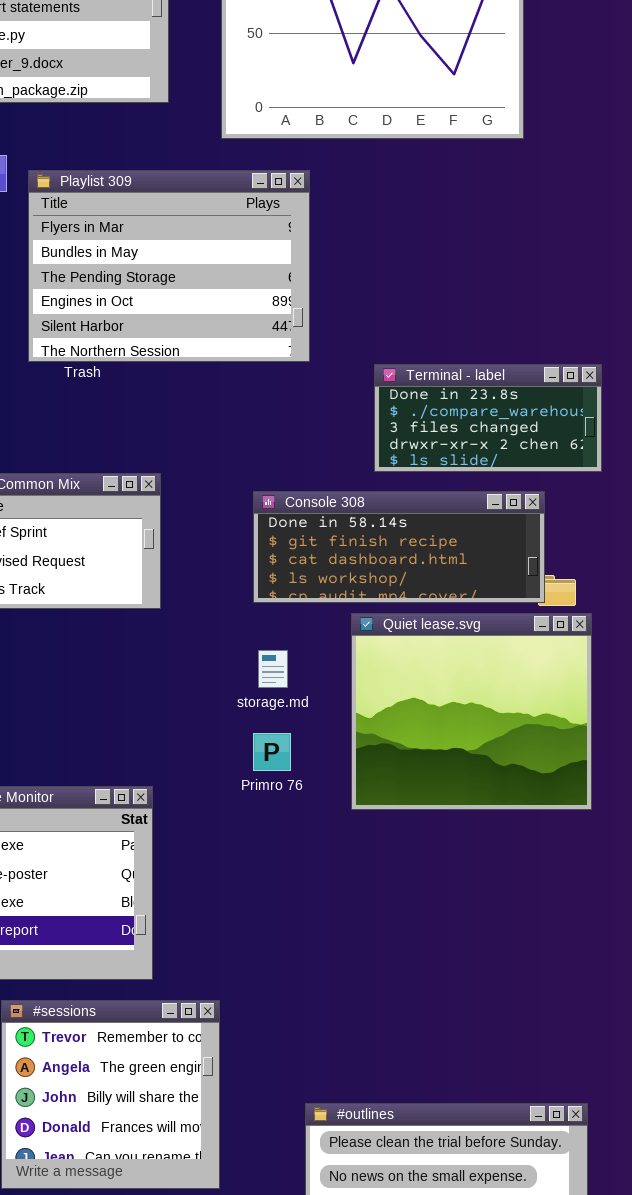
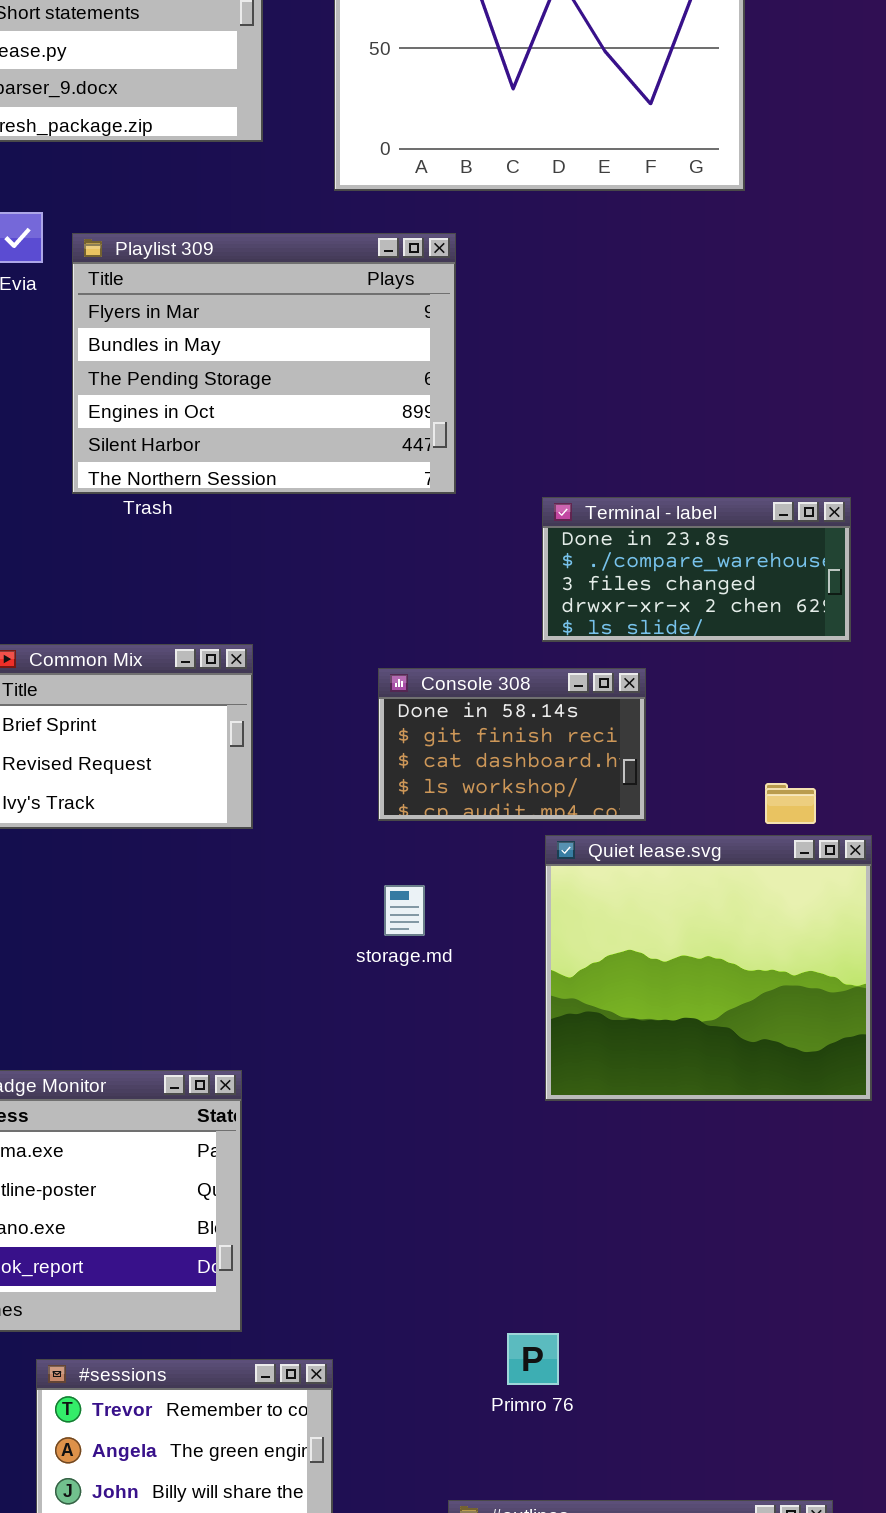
Console 308: [253,491,545,603] -> [378,668,646,821], resized
Quiet lease.svg: [351,613,592,810] -> [545,835,872,1101], moved
Primro 76: [253,733,291,771] -> [507,1333,559,1385], moved

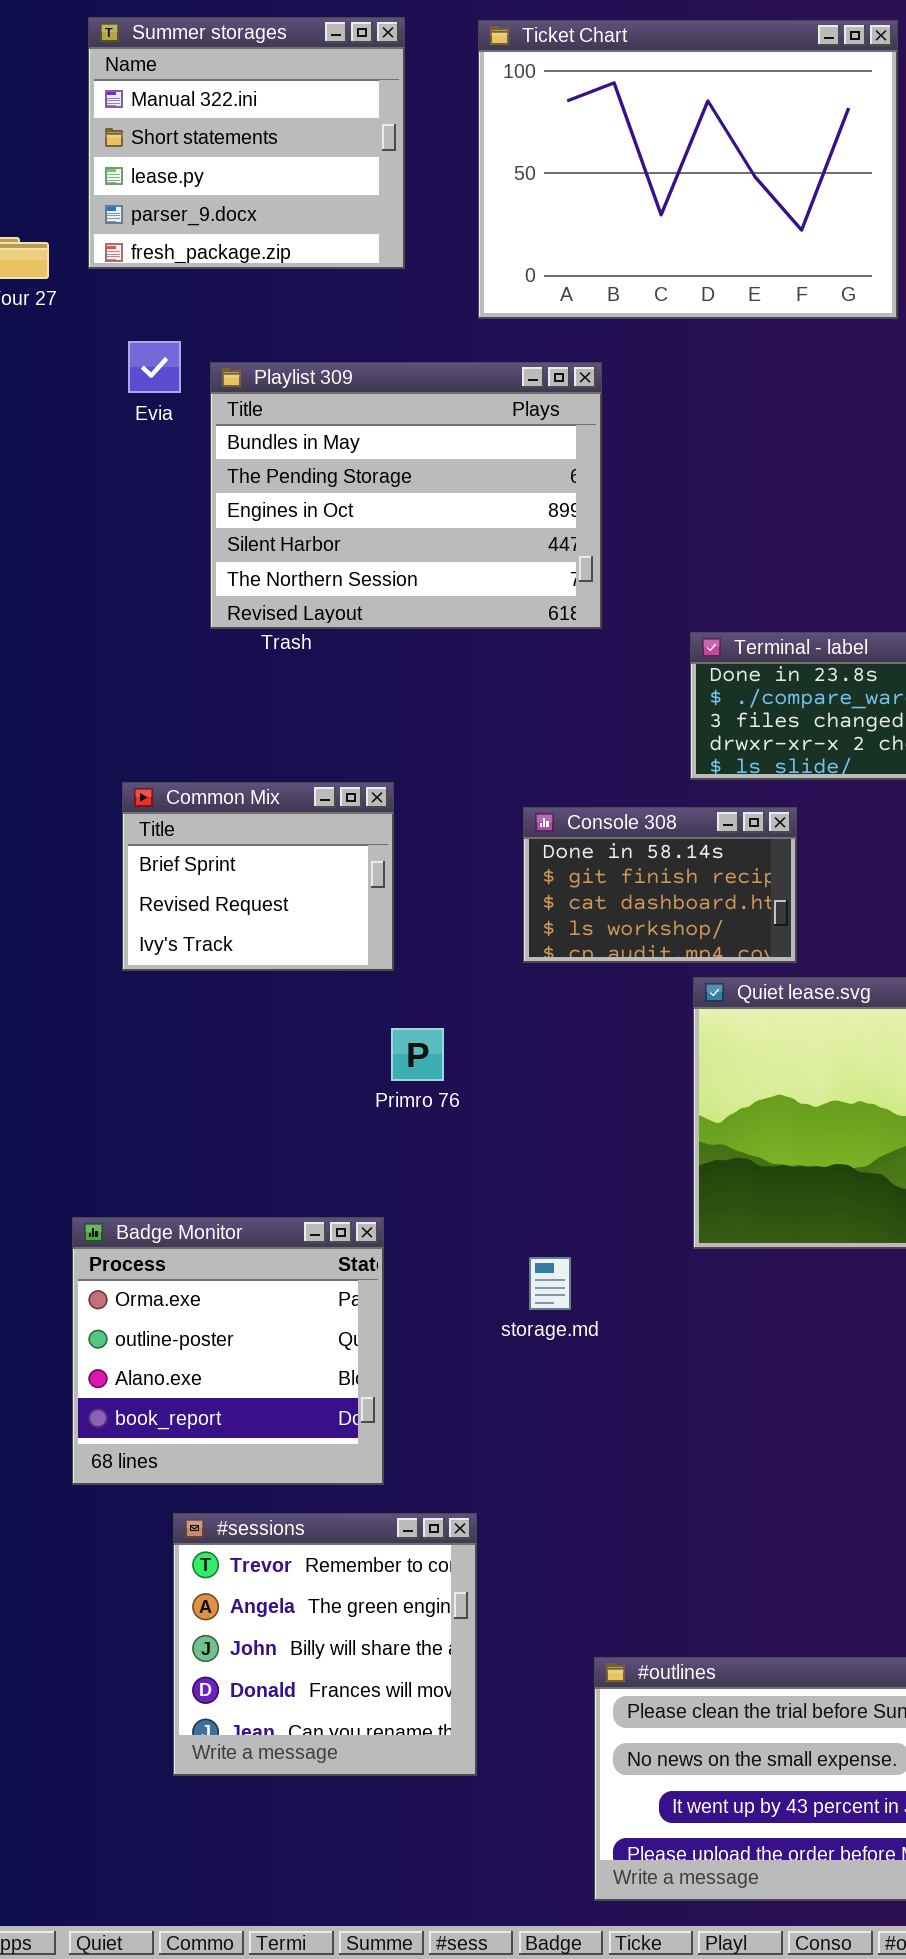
Playlist 309: [72,233,456,494] -> [210,362,602,629], scrolled down 1 row
storage.md: [384,885,425,936] -> [529,1257,571,1310], moved
Primro 76: [507,1333,559,1385] -> [391,1028,444,1081], moved

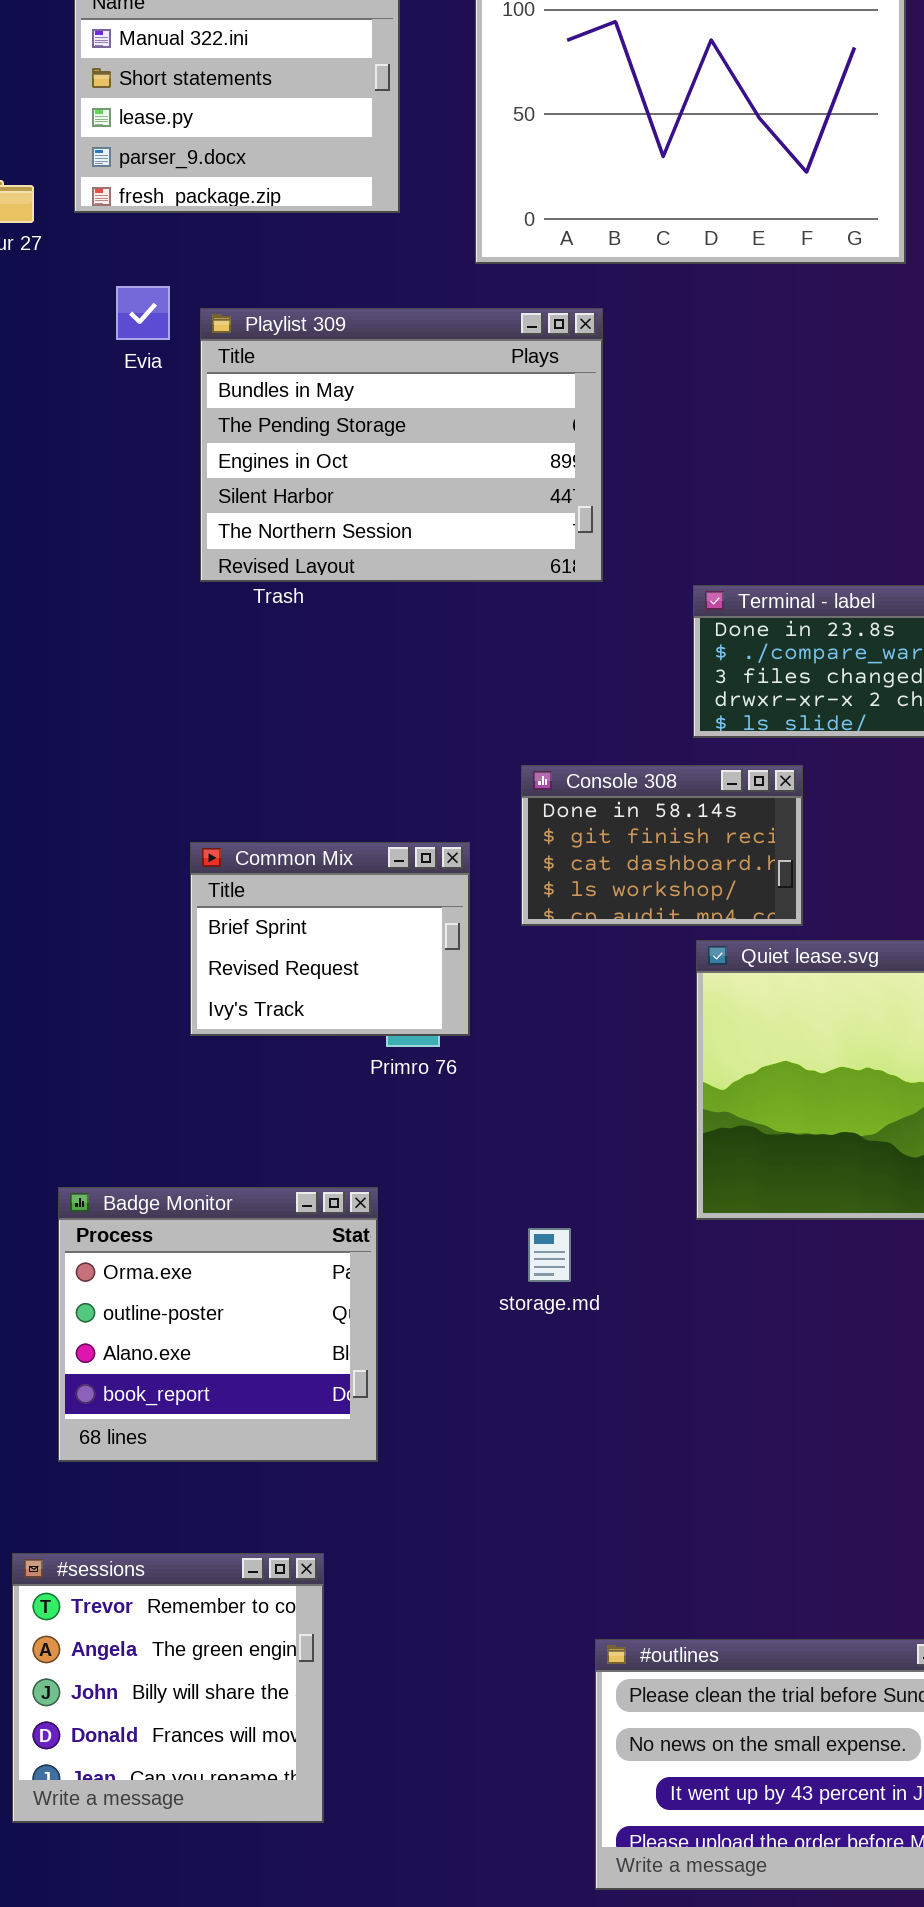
Common Mix: [122,782,394,971] -> [190,842,470,1036], moved
#sessions: [173,1513,477,1776] -> [12,1553,324,1823], moved

